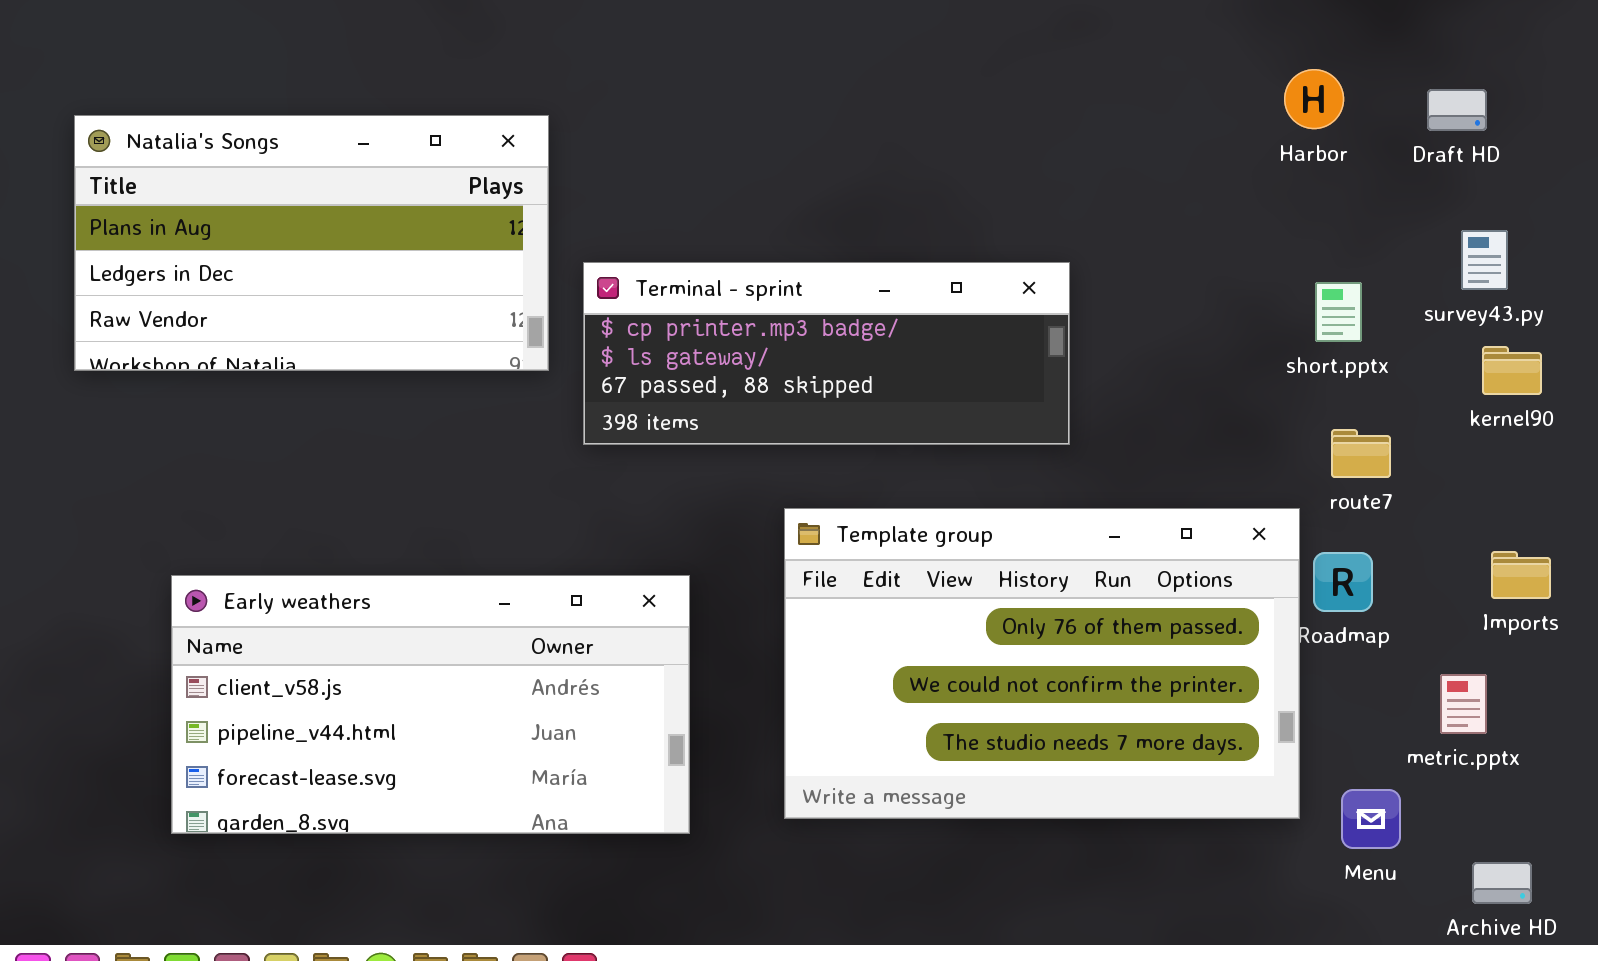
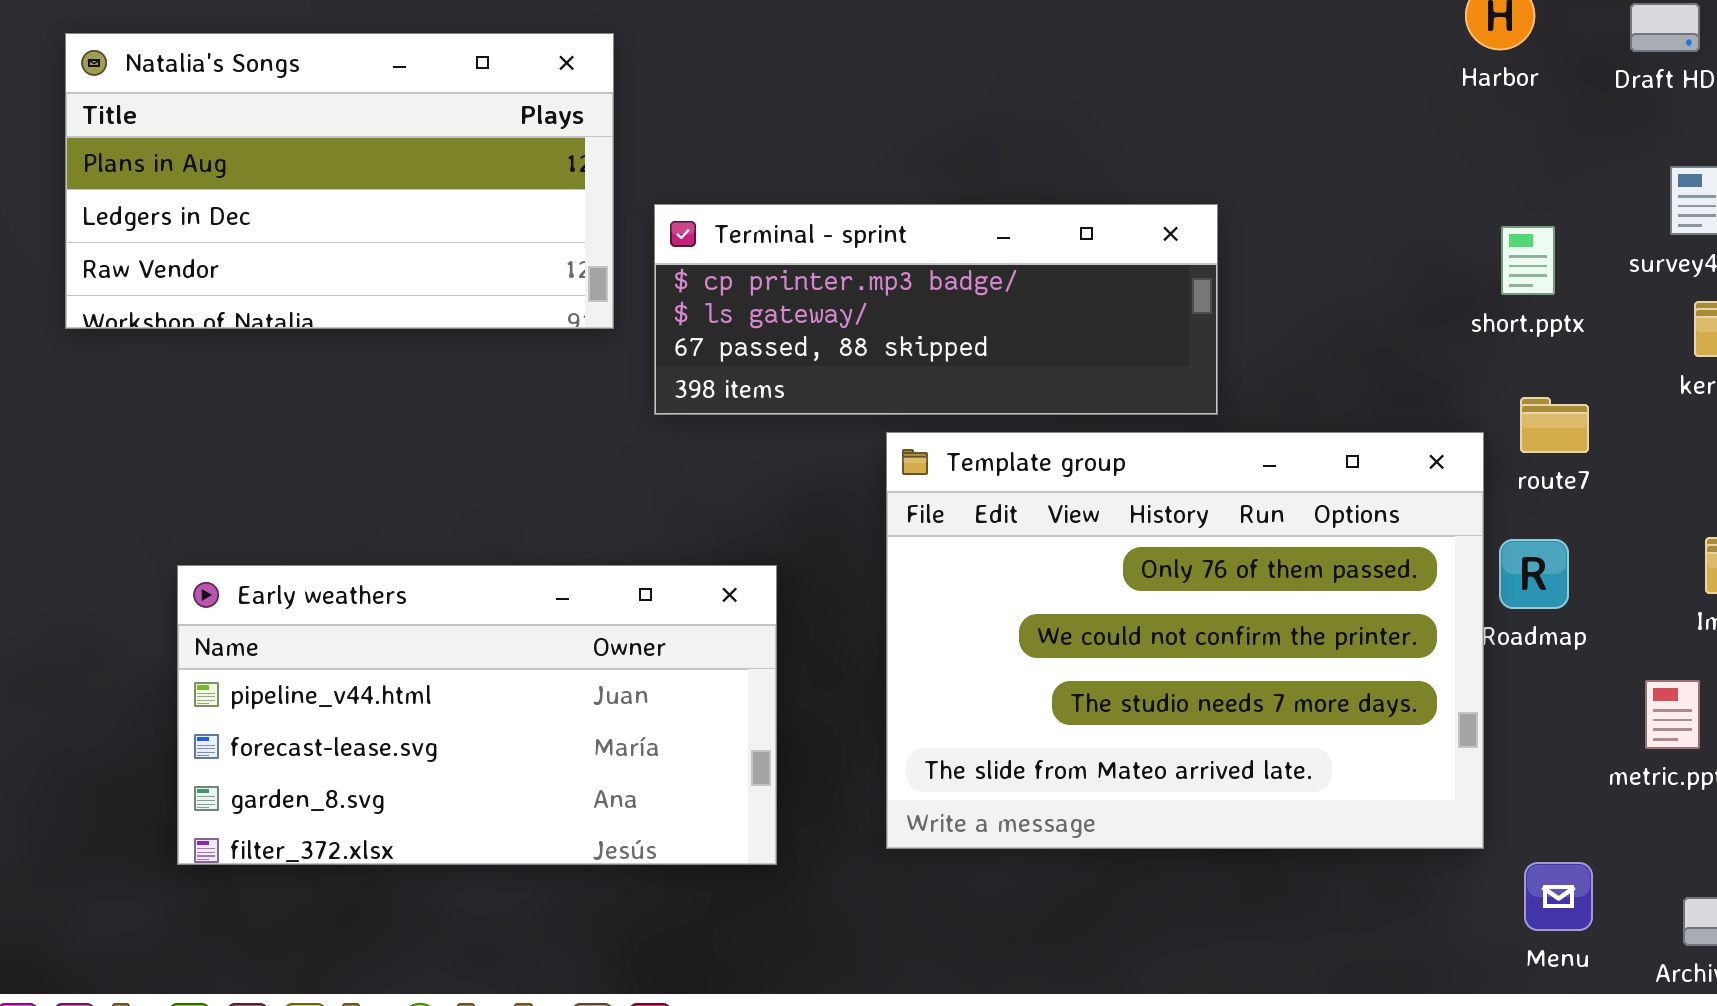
Template group: [784,508,1300,819] -> [886,432,1484,849], resized
Early weathers: [171,575,690,834] -> [177,565,777,865], scrolled down 1 row
Menu: [1341,789,1401,849] -> [1524,862,1593,931], moved

